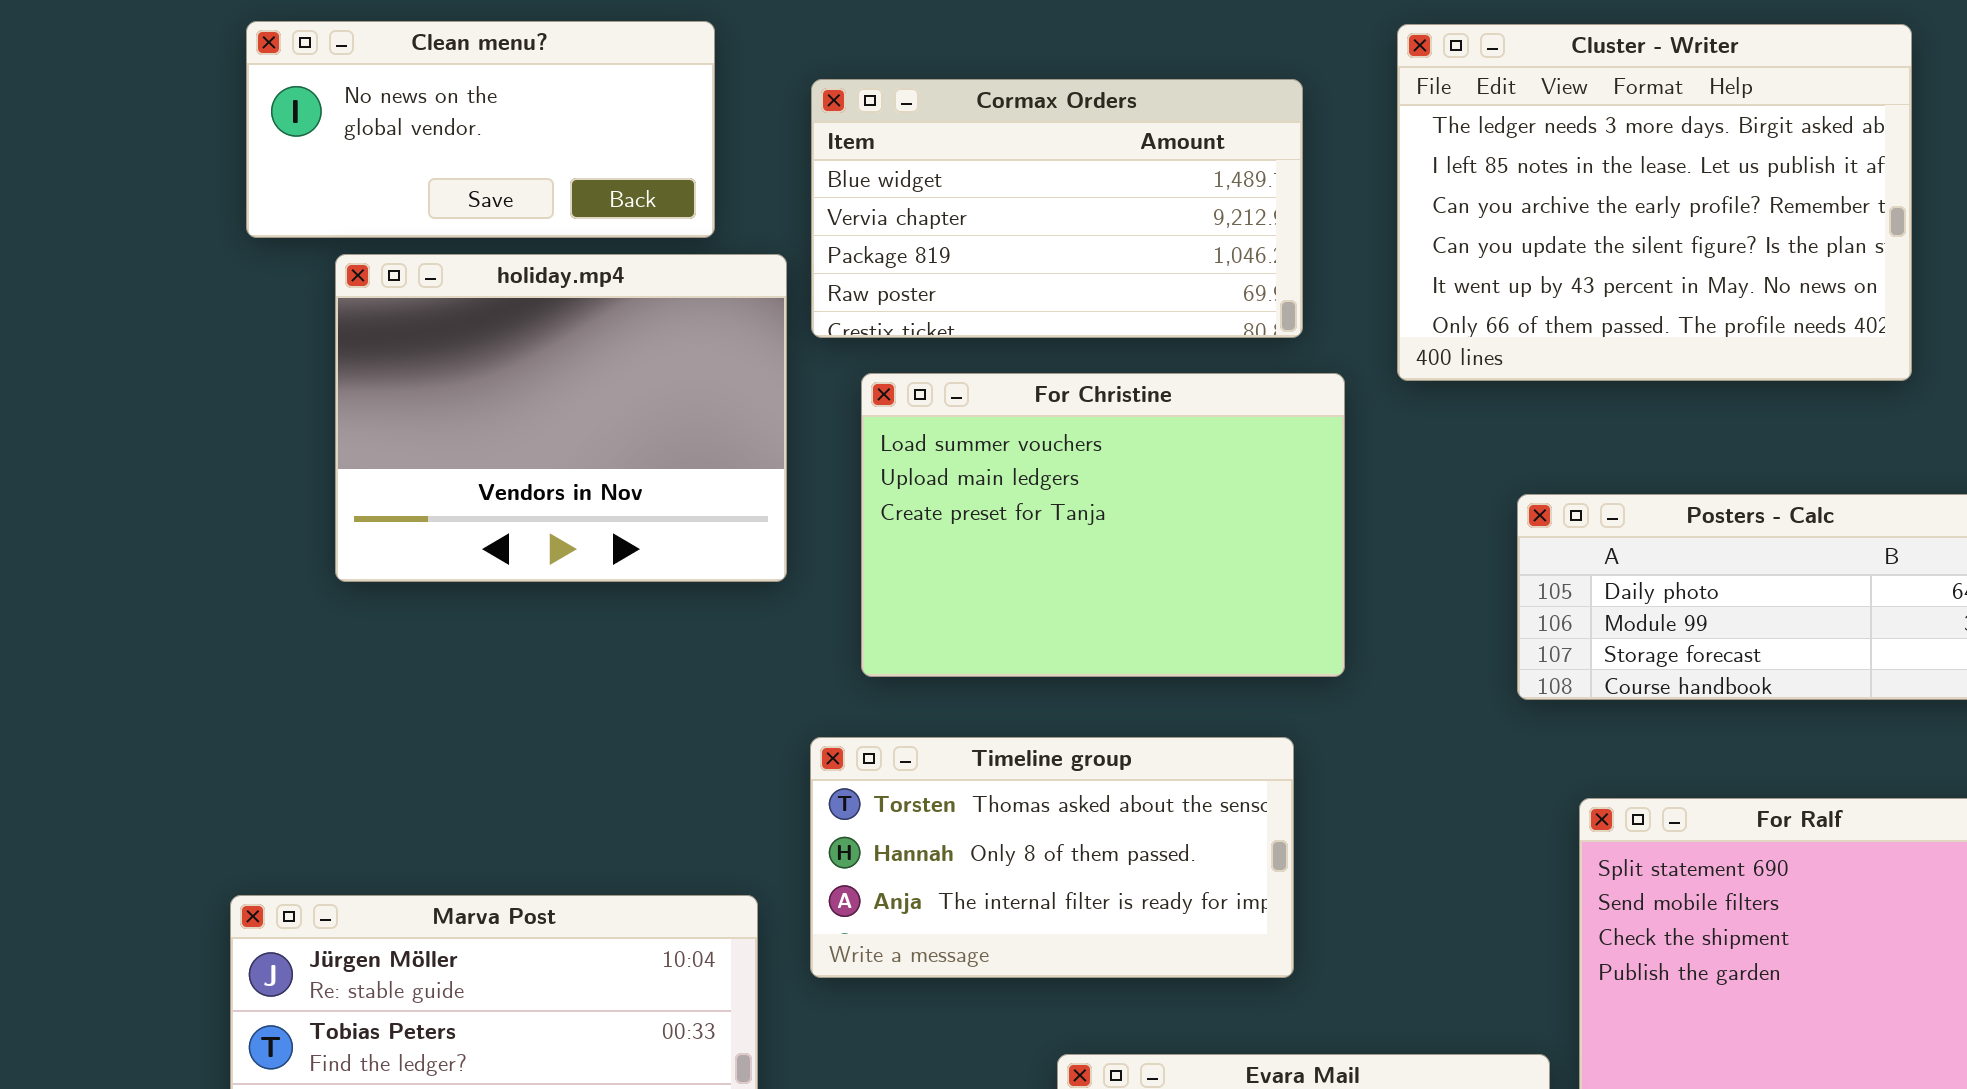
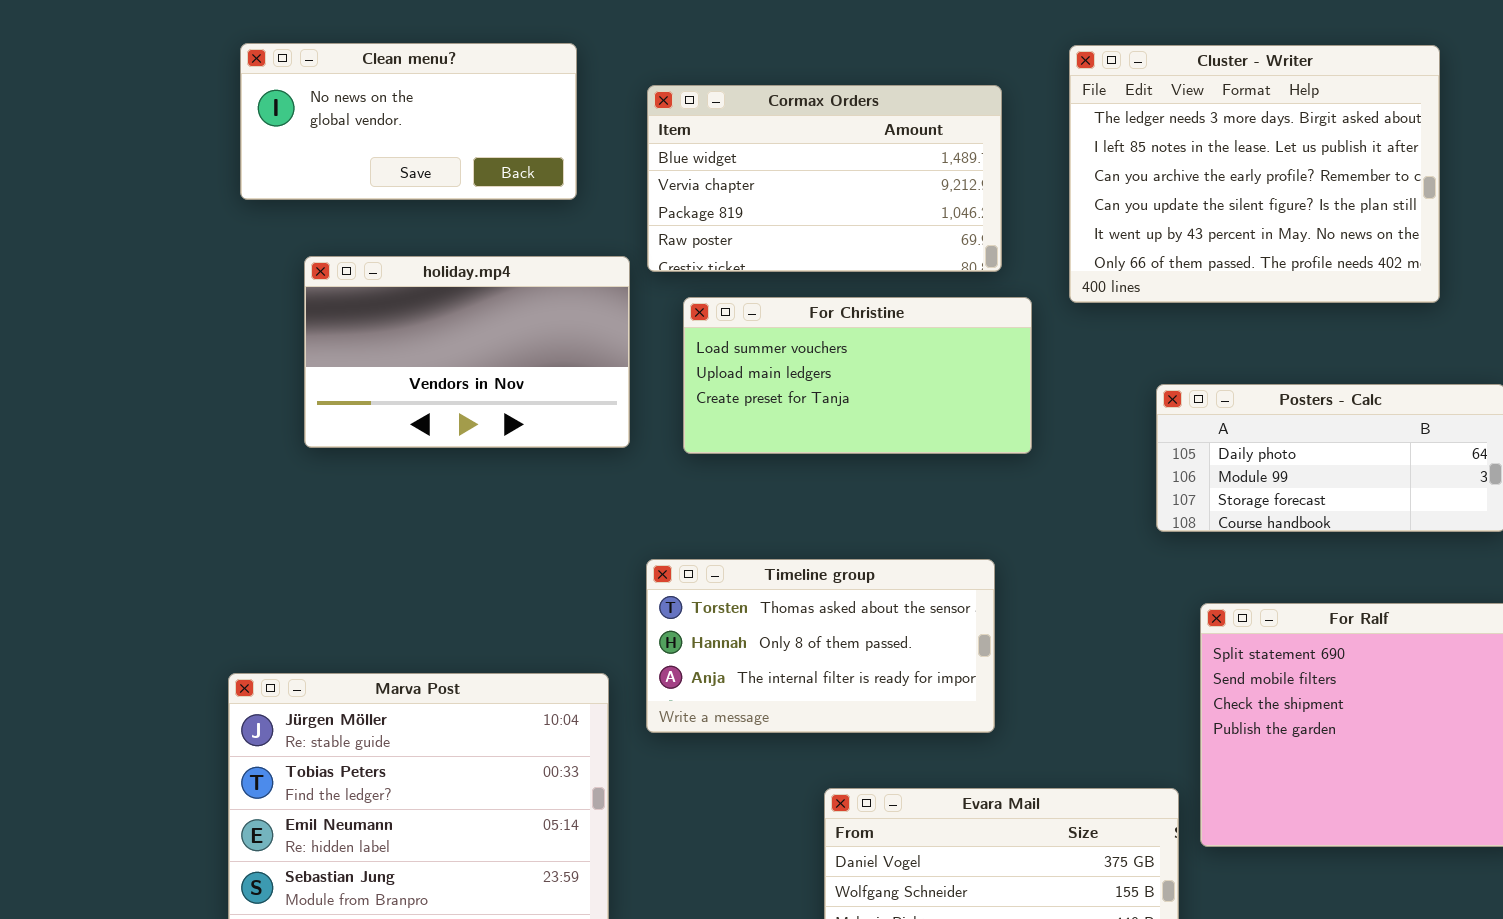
holiday.mp4: [335,254,787,582] -> [304,256,630,448], resized
For Christine: [861,373,1345,677] -> [683,297,1032,454], resized

